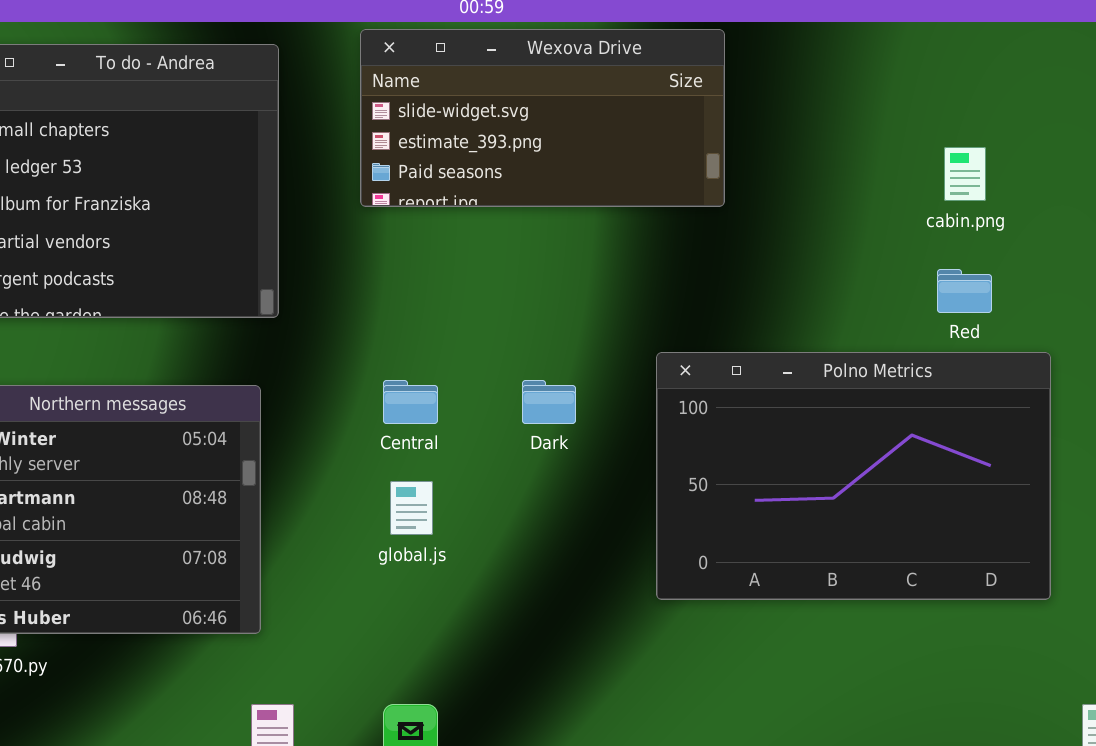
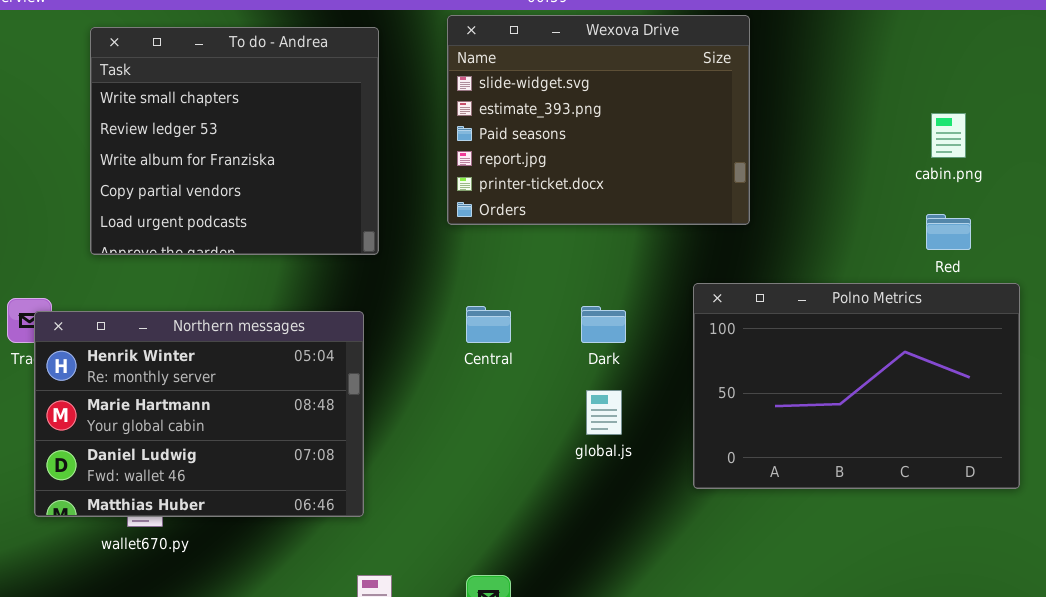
Wexova Drive: [360,29,725,207] -> [447,15,750,225], resized
global.js: [390,481,433,535] -> [586,390,622,435], moved

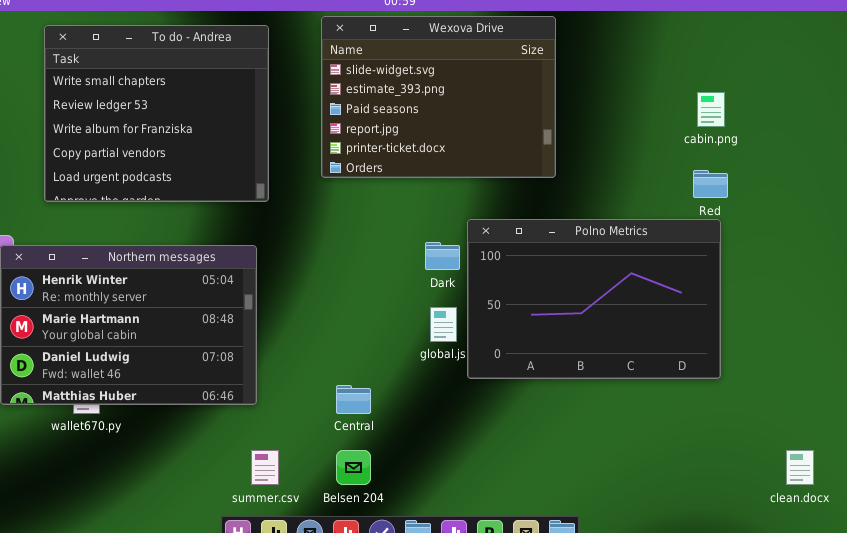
Polno Metrics: [693,283,1020,489] -> [467,219,721,379], moved
Central: [466,306,511,343] -> [336,385,371,414], moved

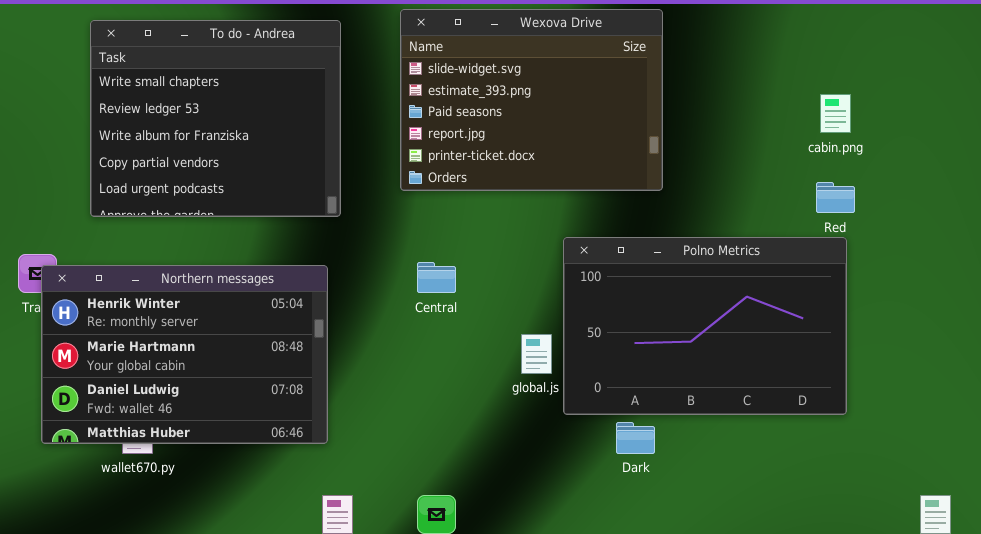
Dark: [425,242,460,270] -> [616,422,655,454], moved
Central: [336,385,371,414] -> [417,262,456,293], moved

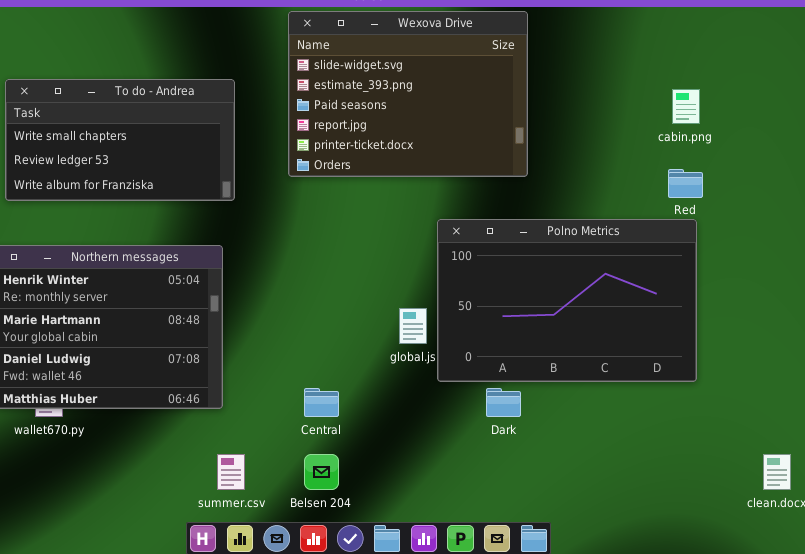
To do - Andrea: [90,20,341,217] -> [5,79,235,201], resized
Central: [417,262,456,293] -> [304,388,339,417], moved

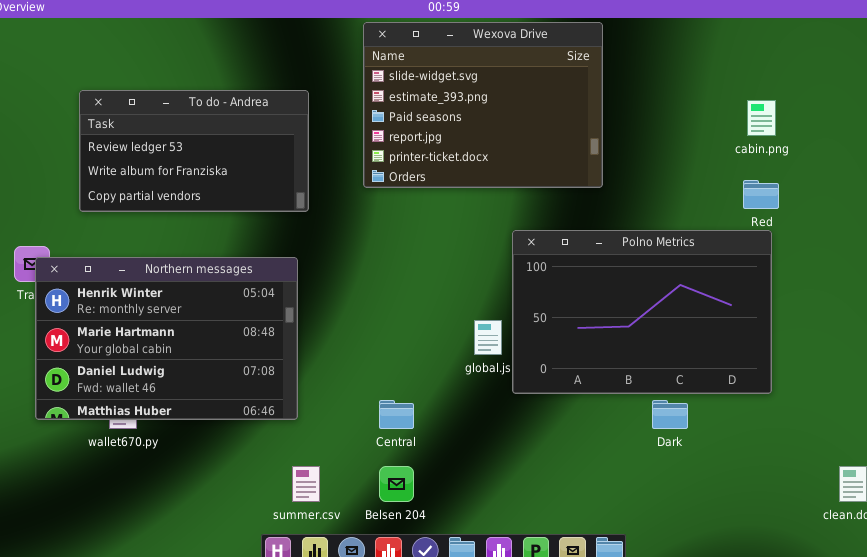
To do - Andrea: [5,79,235,201] -> [79,90,309,212], scrolled down 1 row
Dark: [486,388,521,417] -> [652,400,688,429], moved

